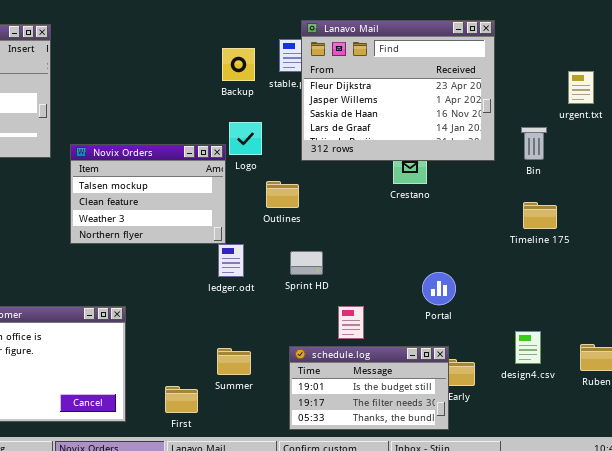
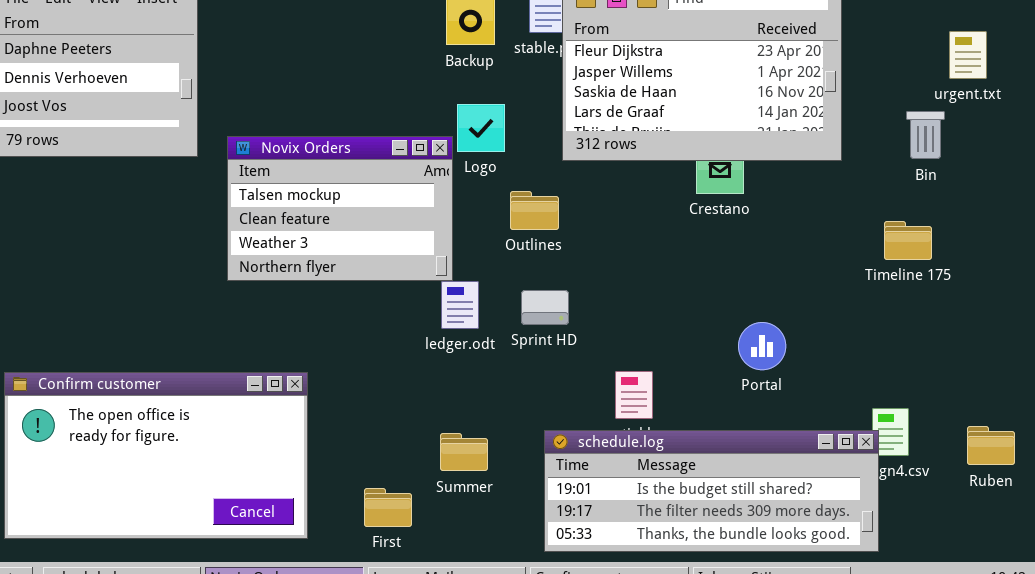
Bin: [521,127,547,160] -> [906,111,945,159], moved
Sprint HD: [290,251,323,275] -> [521,290,569,325], moved
schedule.log: [289,346,449,430] -> [544,430,879,552], resized

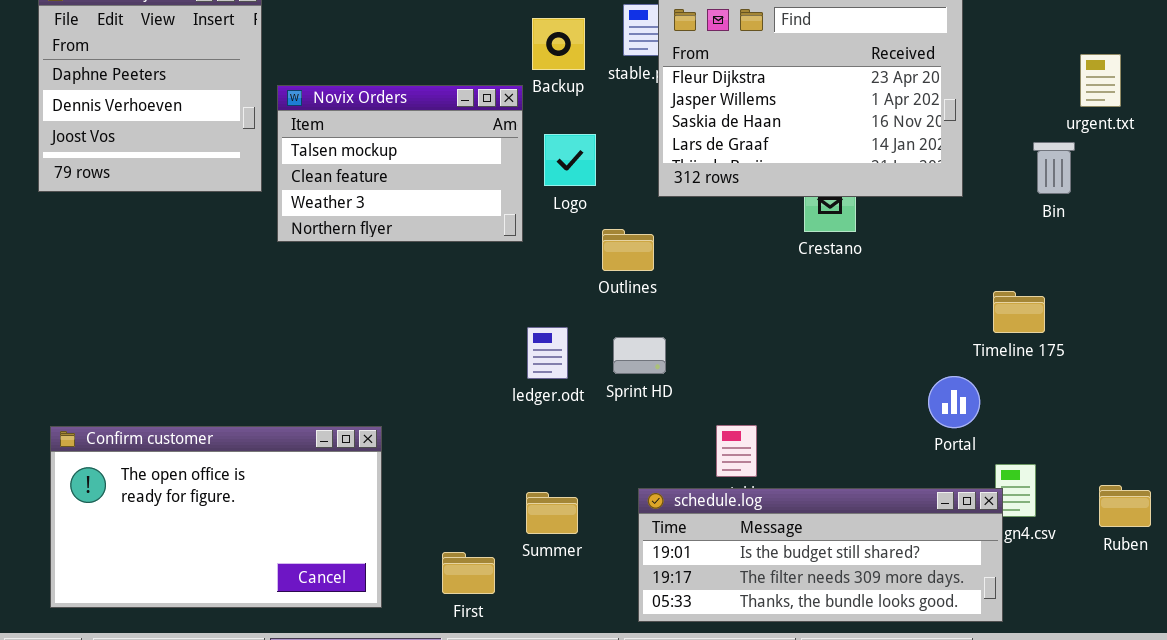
Novix Orders: [227,136,453,281] -> [277,85,523,242], moved
Timeline 175: [884,221,932,260] -> [993,291,1045,333], moved
Portal: [738,322,786,370] -> [928,376,980,428], moved

